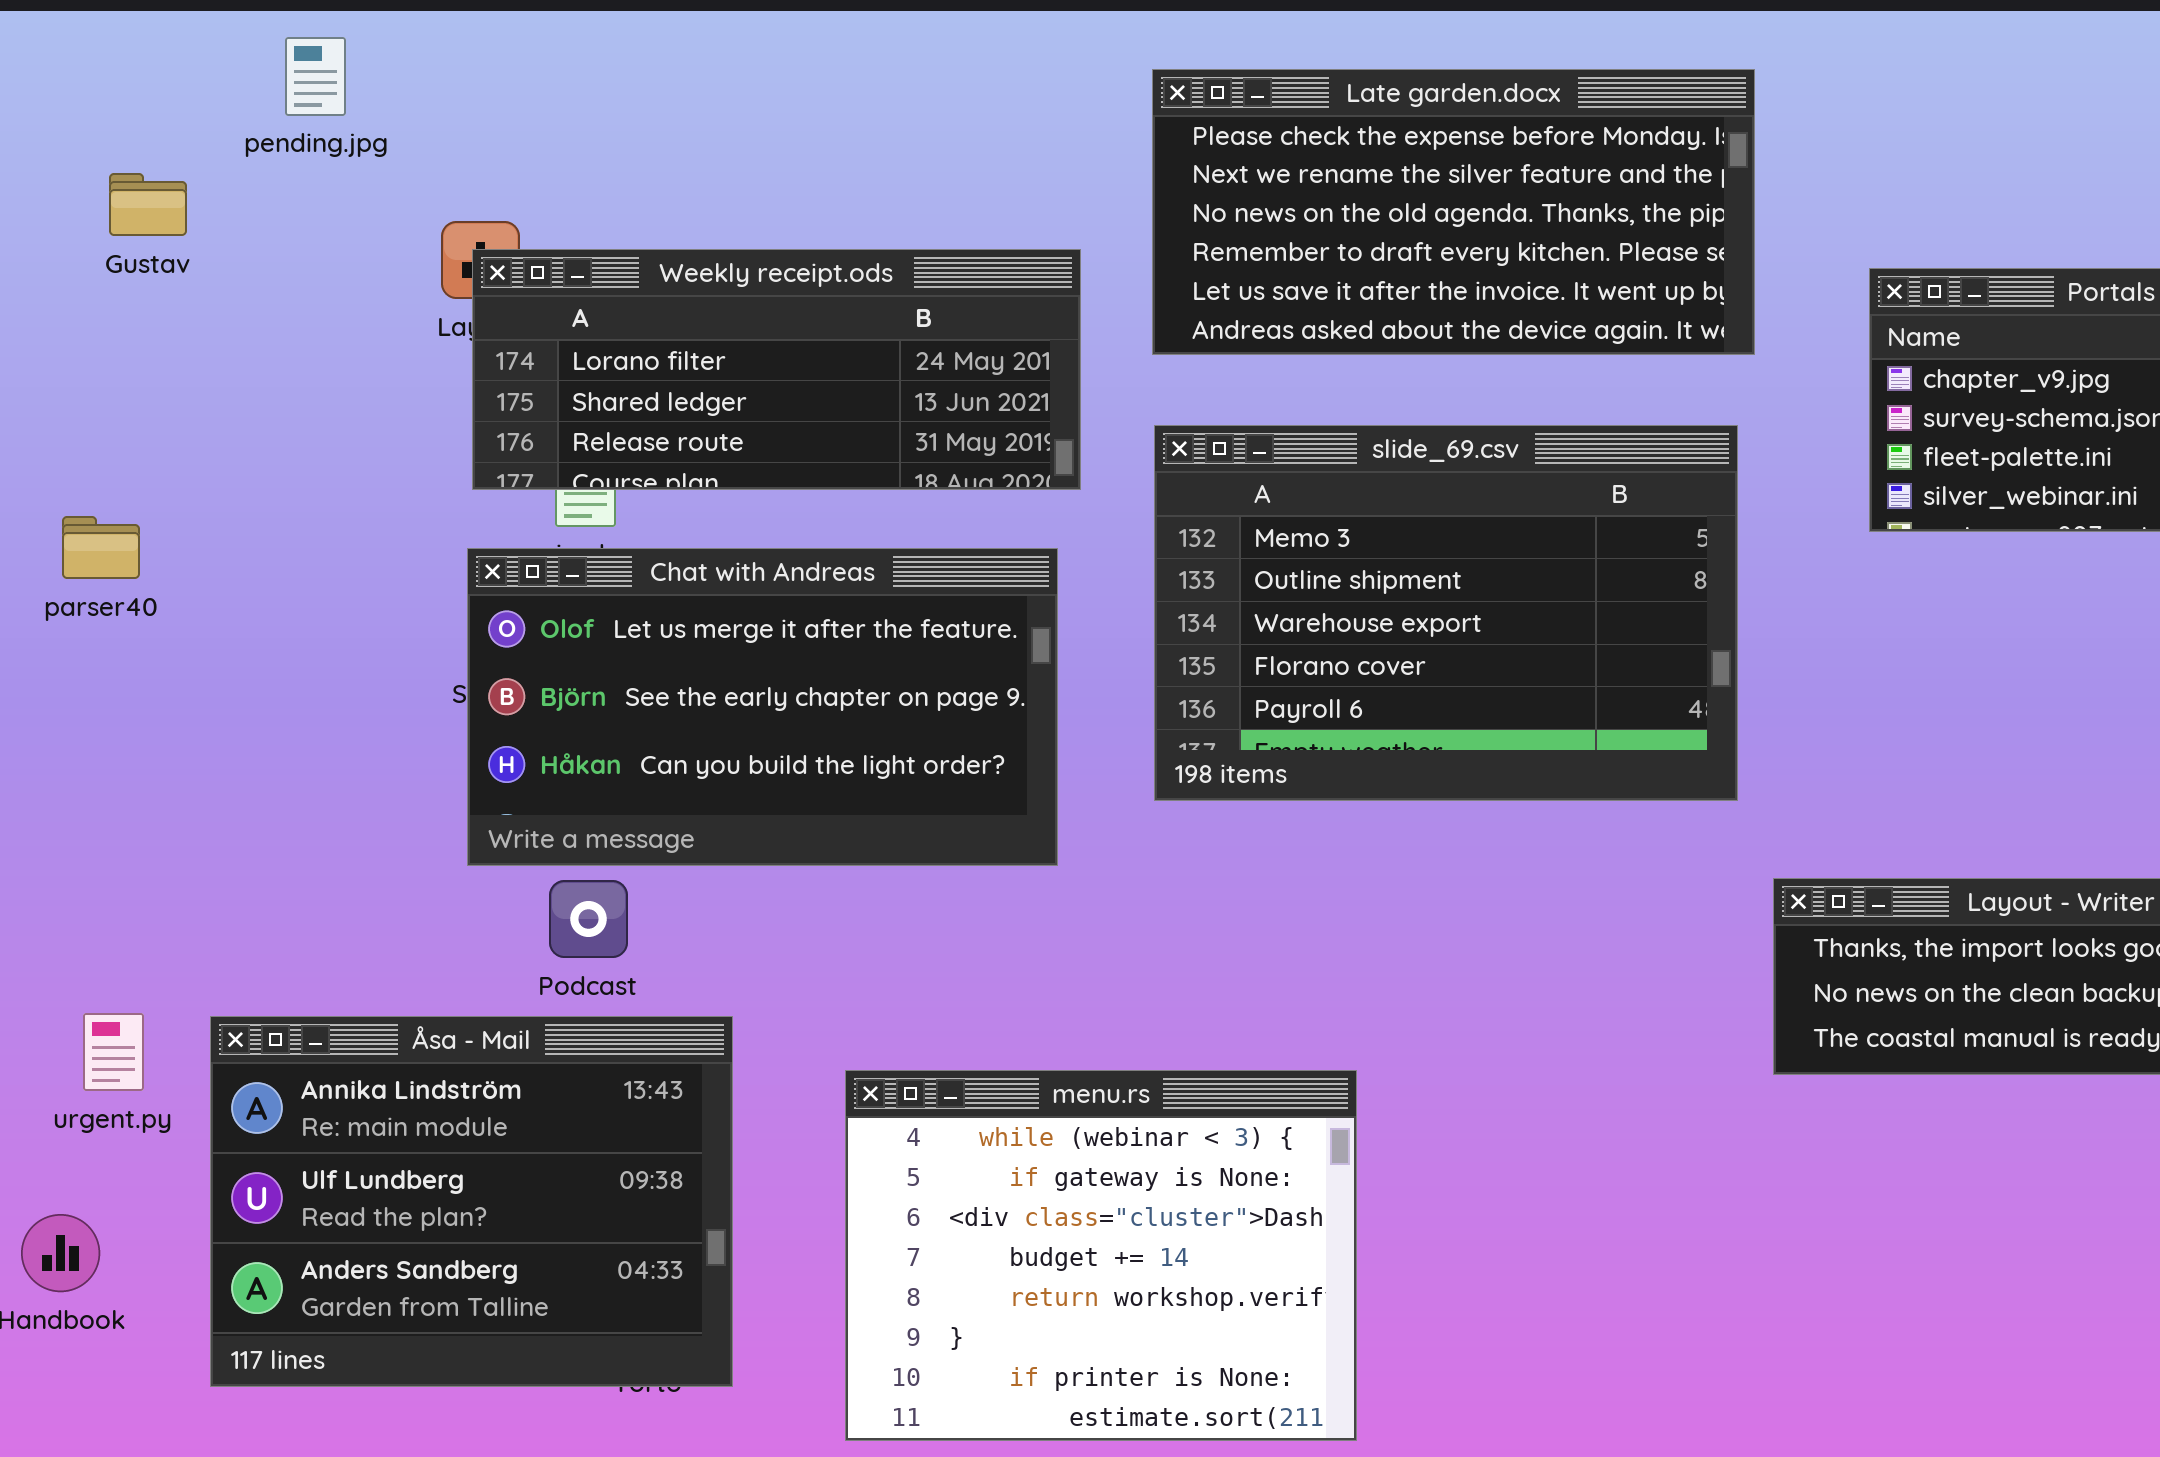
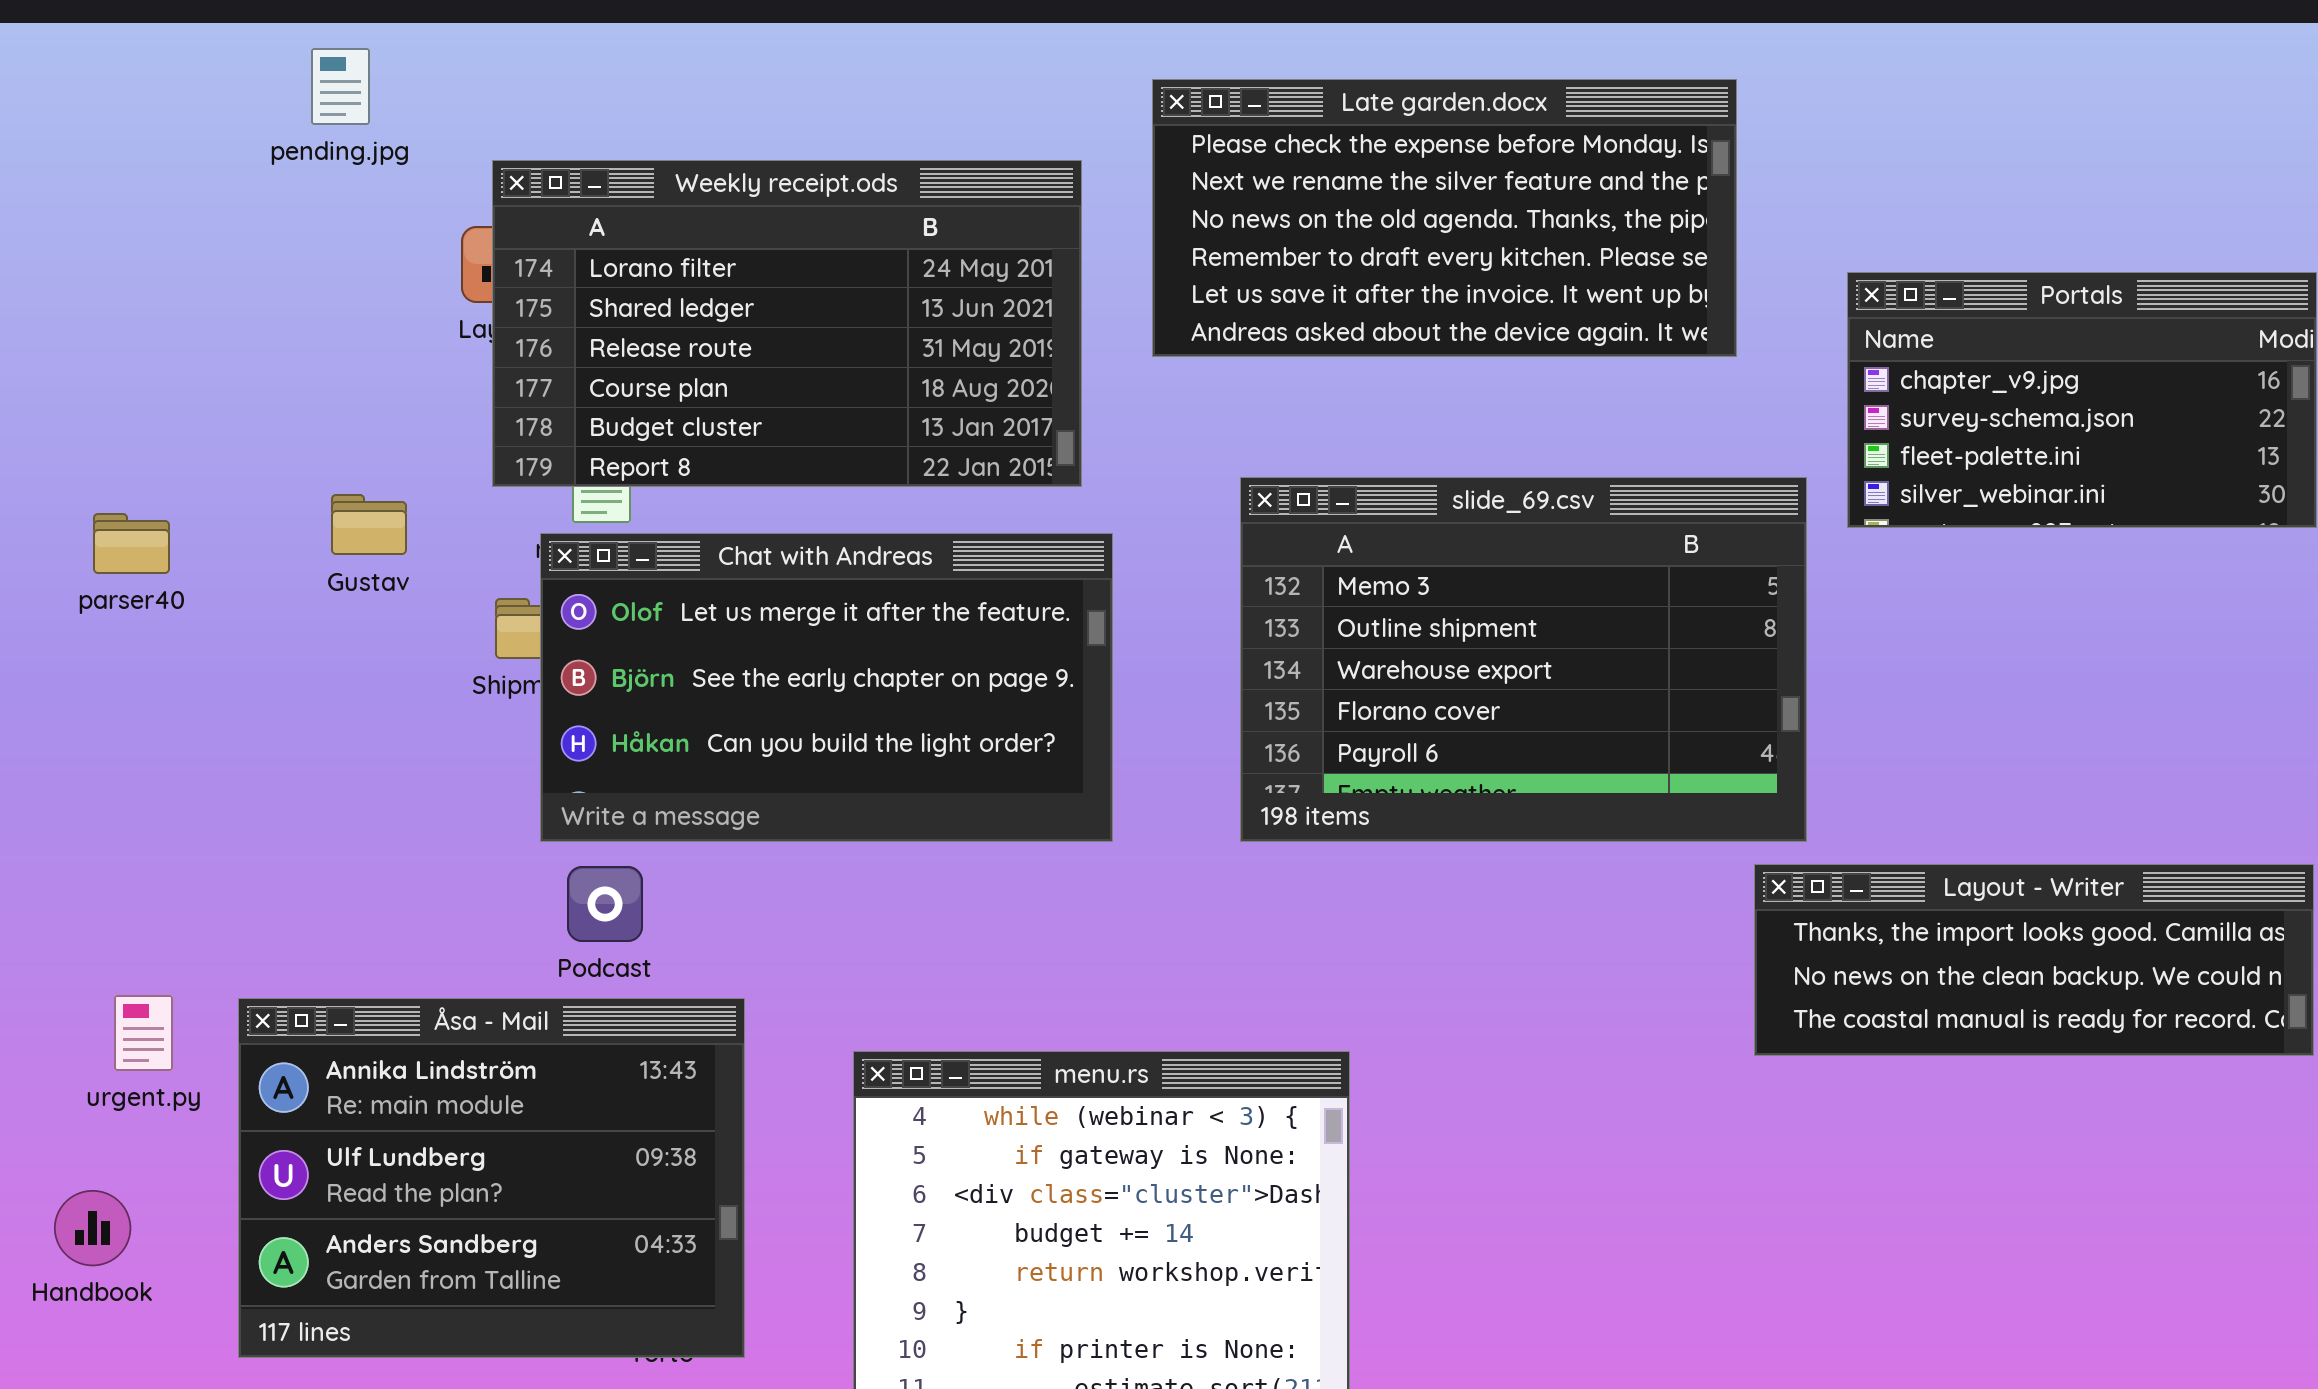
Gustav: [109,173,187,236] -> [331,494,407,555], moved
Weekly receipt.ods: [472,249,1081,490] -> [492,160,1082,487], resized
slide_69.csv: [1154,425,1738,801] -> [1240,477,1807,842], moved
Chat with Andreas: [467,548,1058,866] -> [540,533,1113,842], moved

